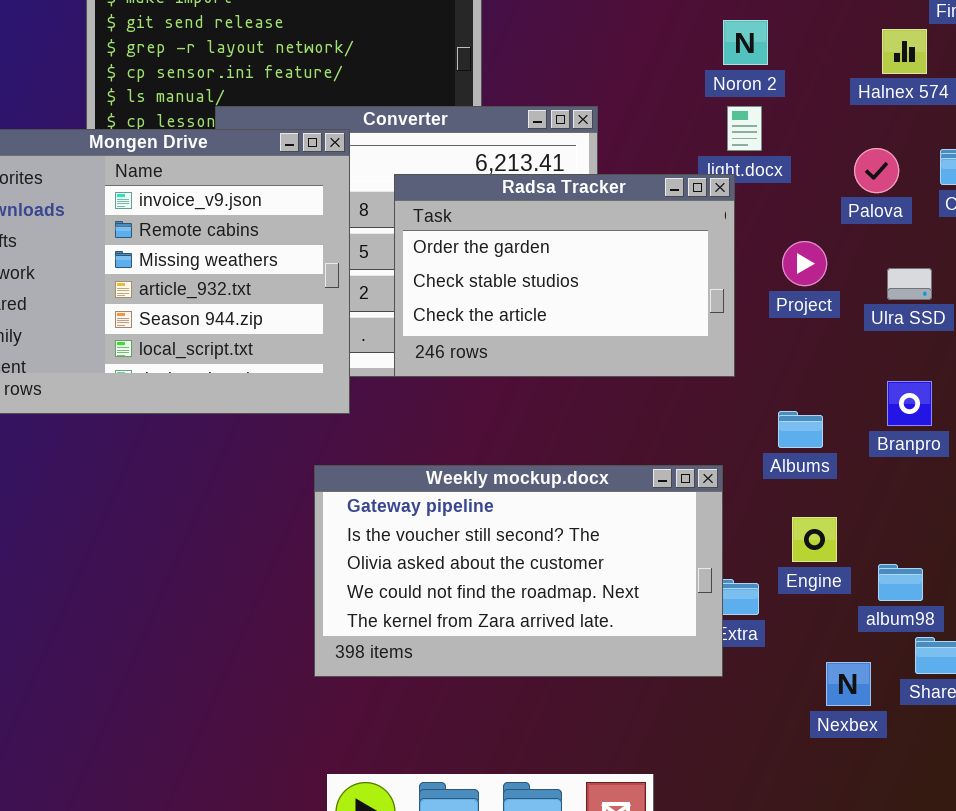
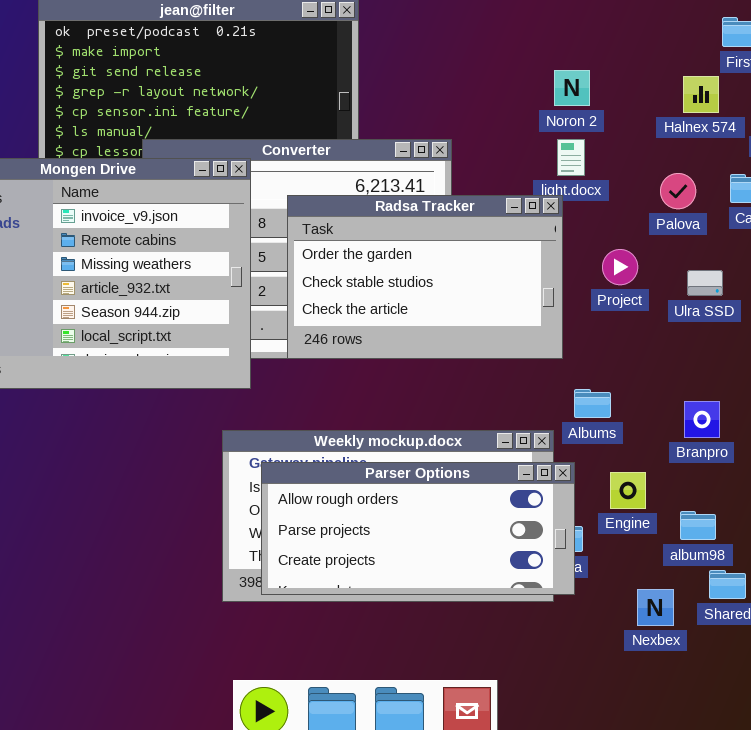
Branpro: [887,381,932,426] -> [684,401,720,438], moved
Albums: [778,411,823,448] -> [574,389,611,418], moved
Parser Options: none -> [261,462,575,595], opened

